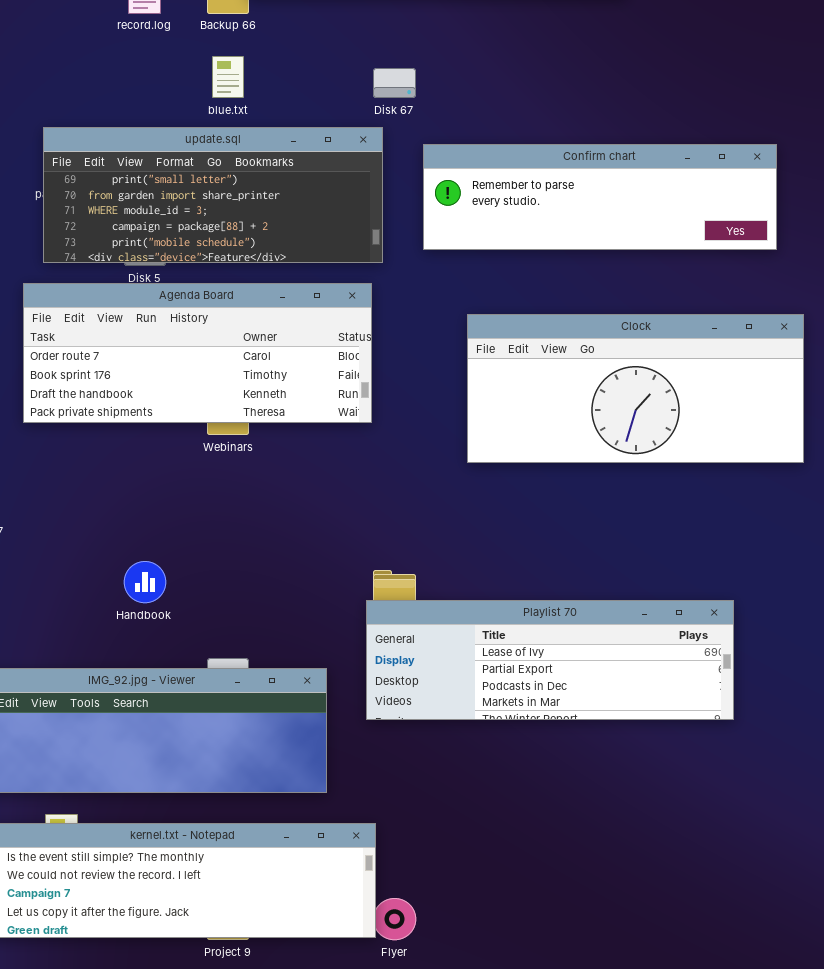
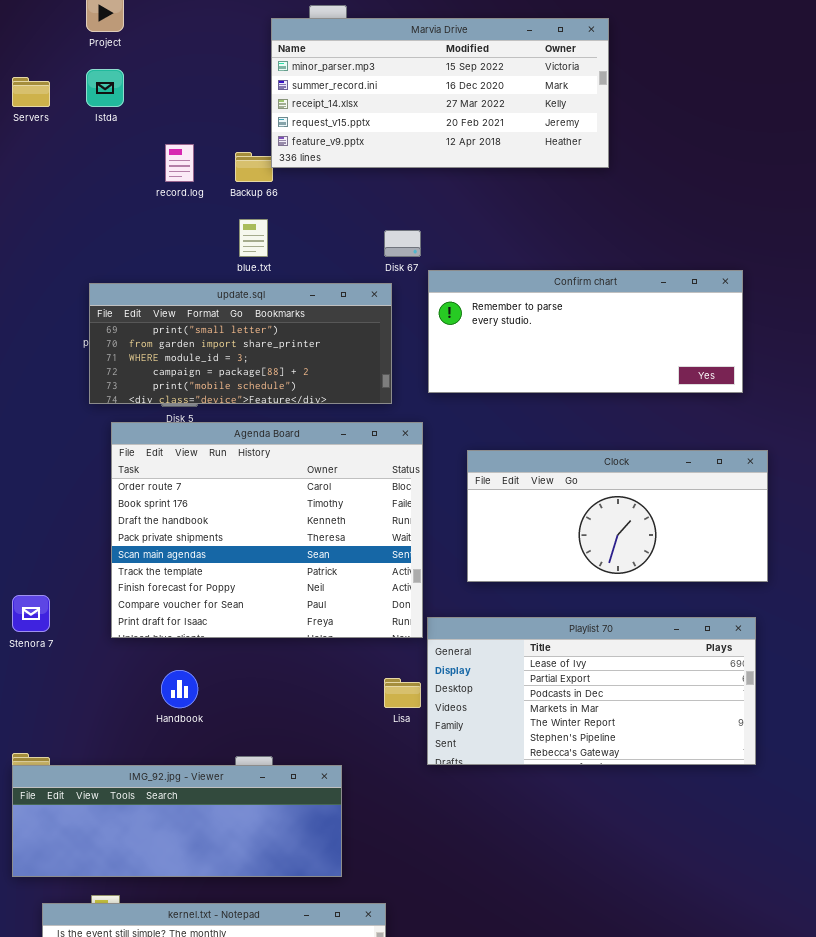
Confirm chart: [423,144,777,250] -> [428,270,743,393], resized
Agenda Board: [23,283,372,423] -> [111,422,423,638], moved, resized
Playlist 70: [366,600,734,720] -> [427,617,756,765], moved, resized

